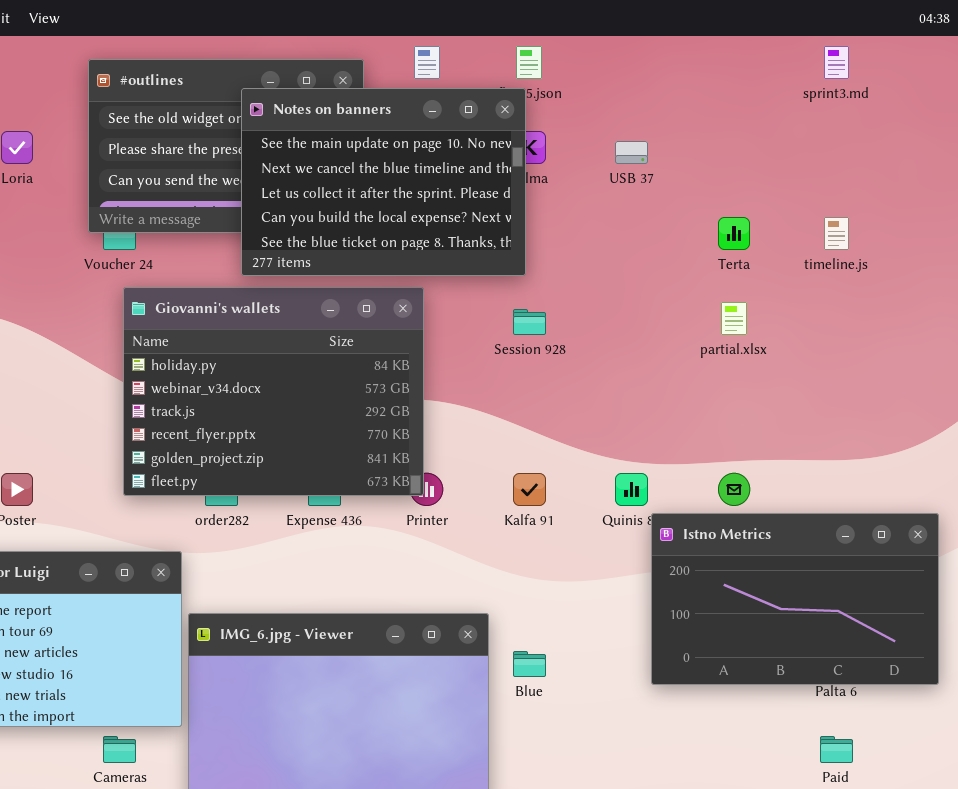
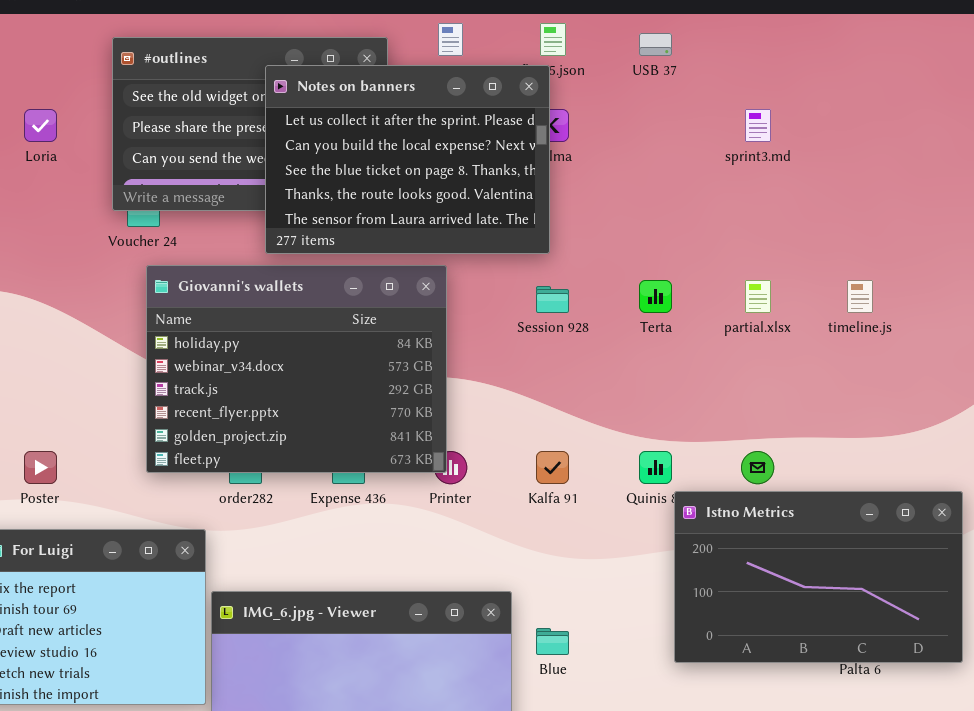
sprint3.md: [824,46,849,79] -> [745,109,771,142], moved
Notes on banners: [241,88,526,276] -> [265,65,550,254], scrolled down 2 rows
USB 37: [615,141,648,164] -> [639,33,672,56], moved
Terta: [718,217,750,250] -> [639,280,672,313], moved
timeline.js: [824,217,849,250] -> [847,280,873,313], moved

